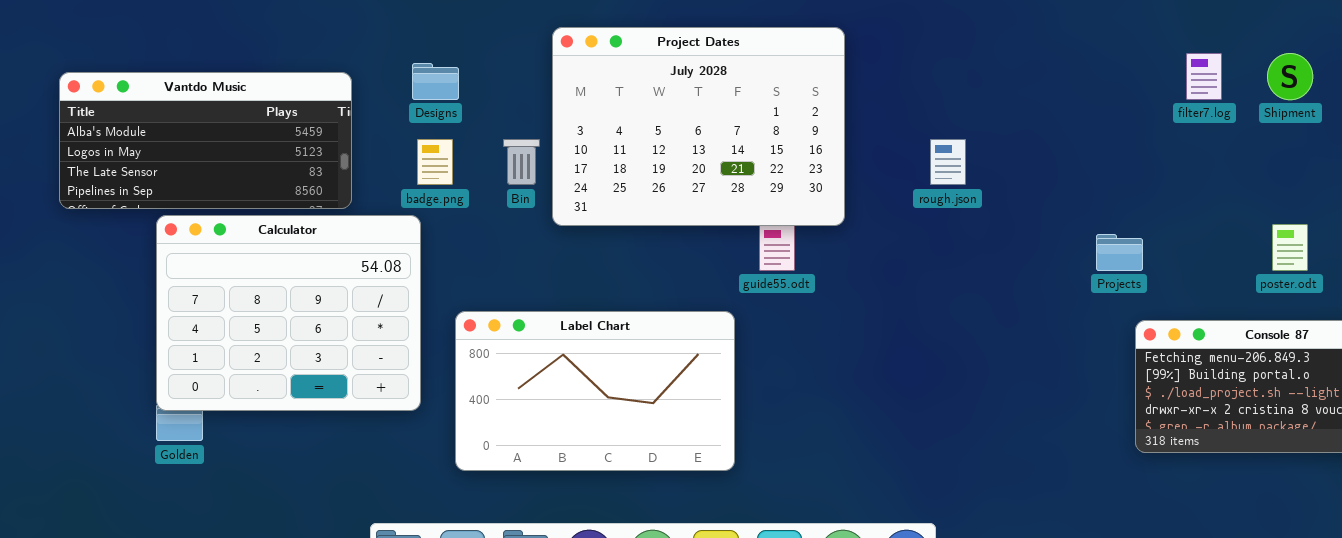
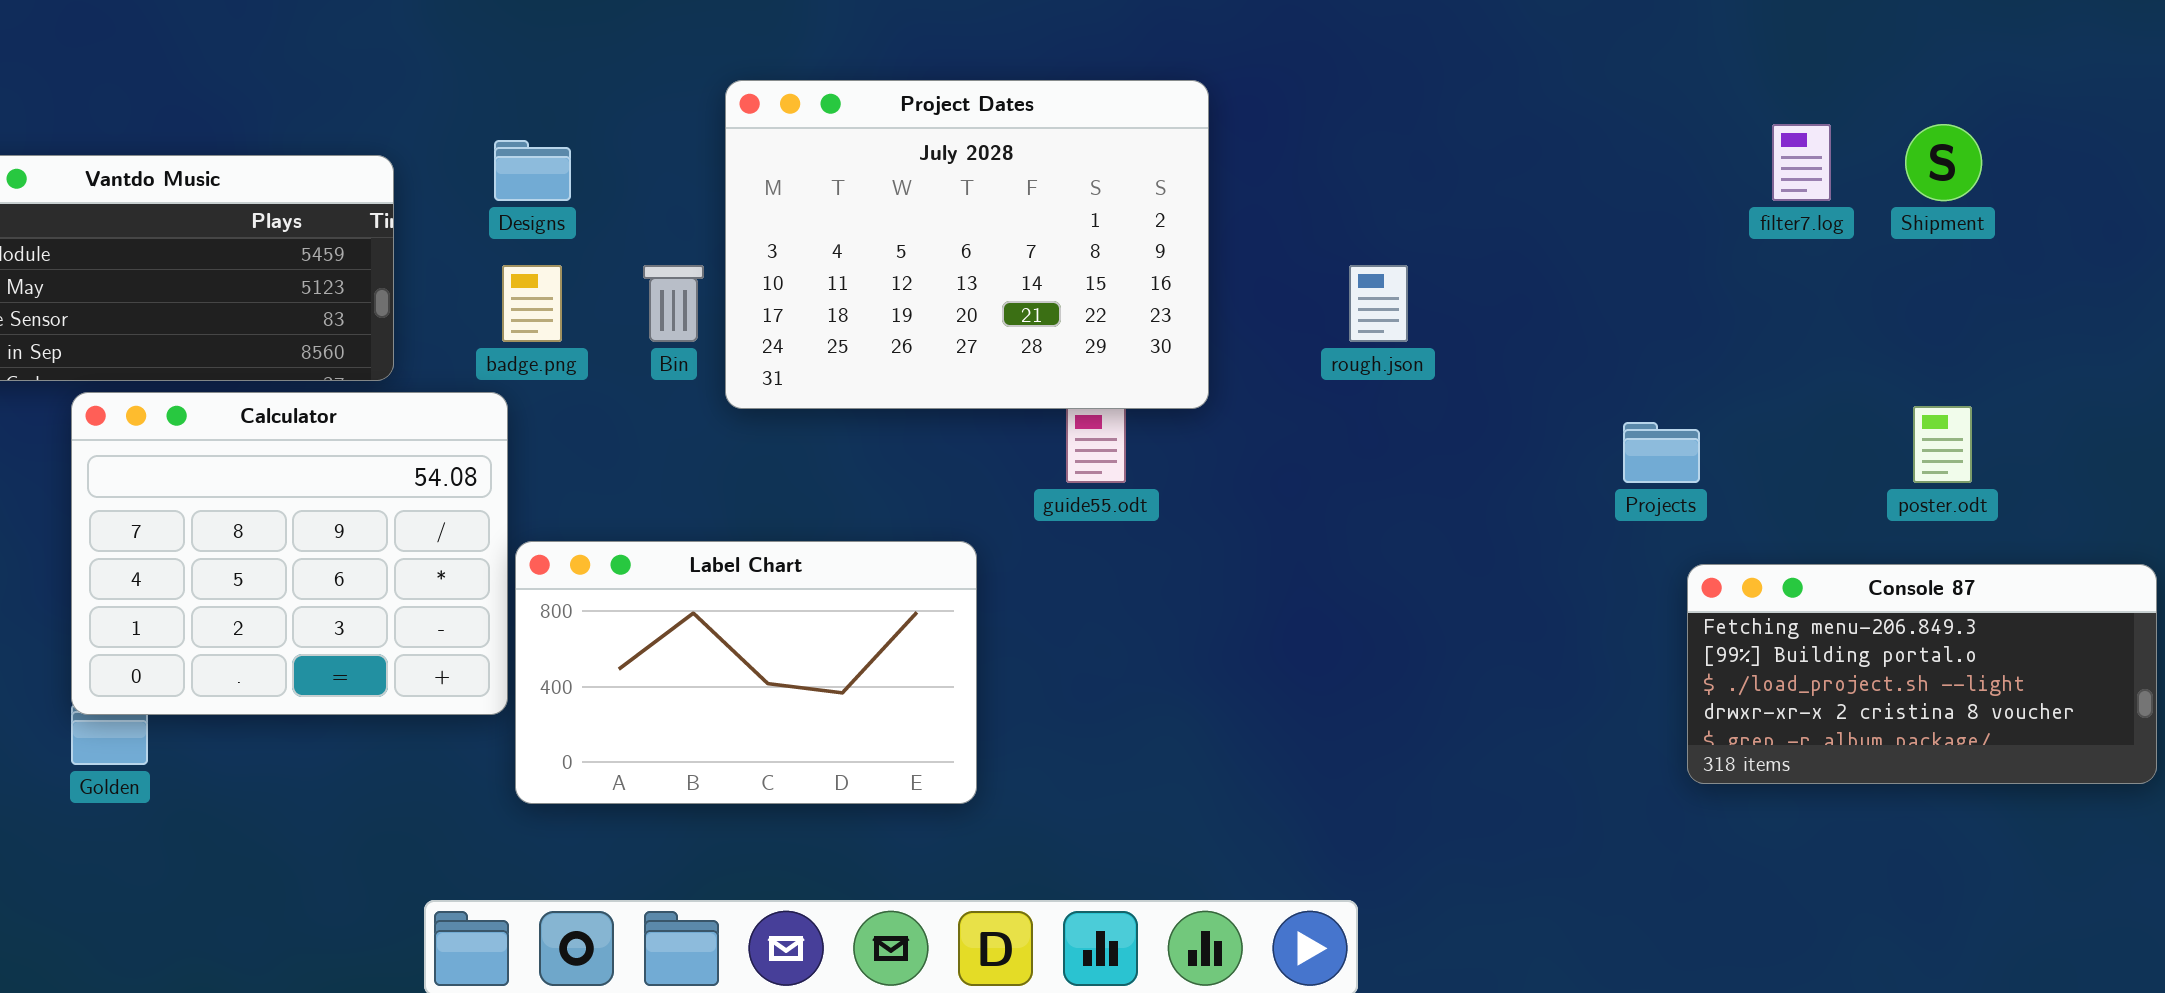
Label Chart: [455,311,735,471] -> [515,541,977,804], moved

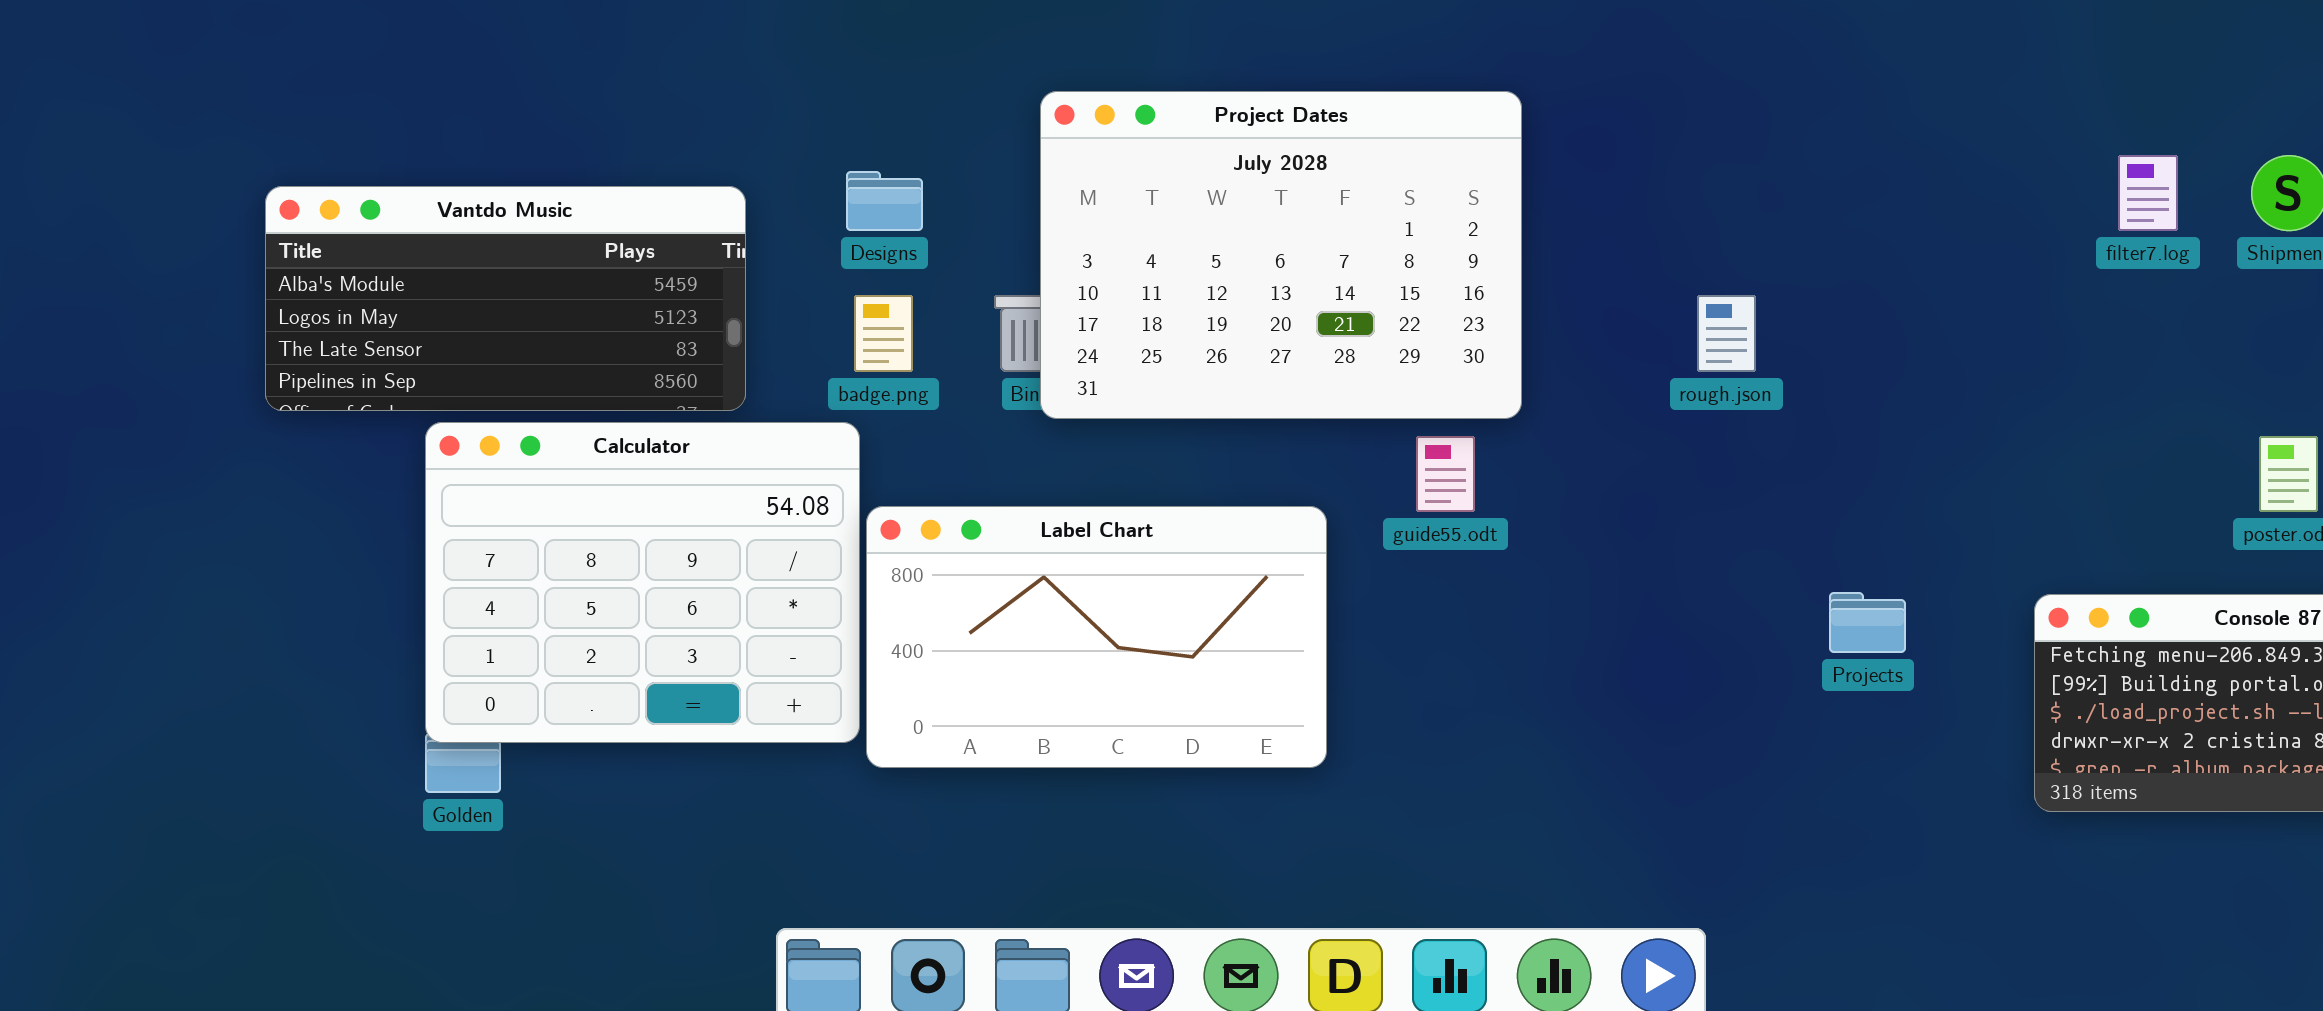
Project Dates: [725,80,1209,409] -> [1040,91,1522,419], moved
Projects: [1623,422,1700,483] -> [1829,592,1906,653], moved
Label Chart: [515,541,977,804] -> [866,506,1327,768], moved

